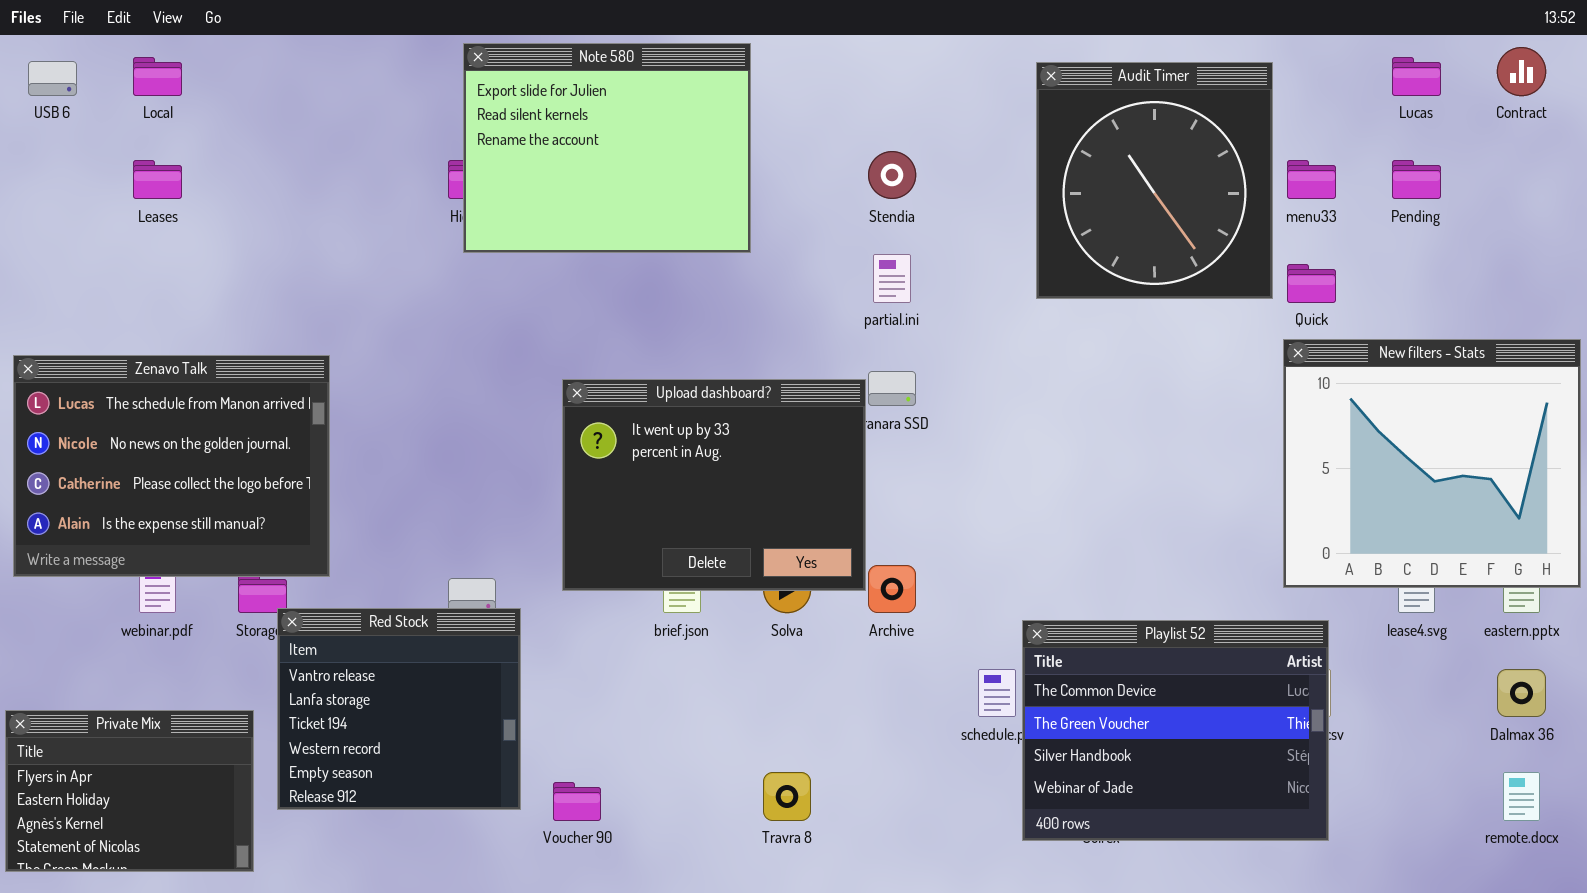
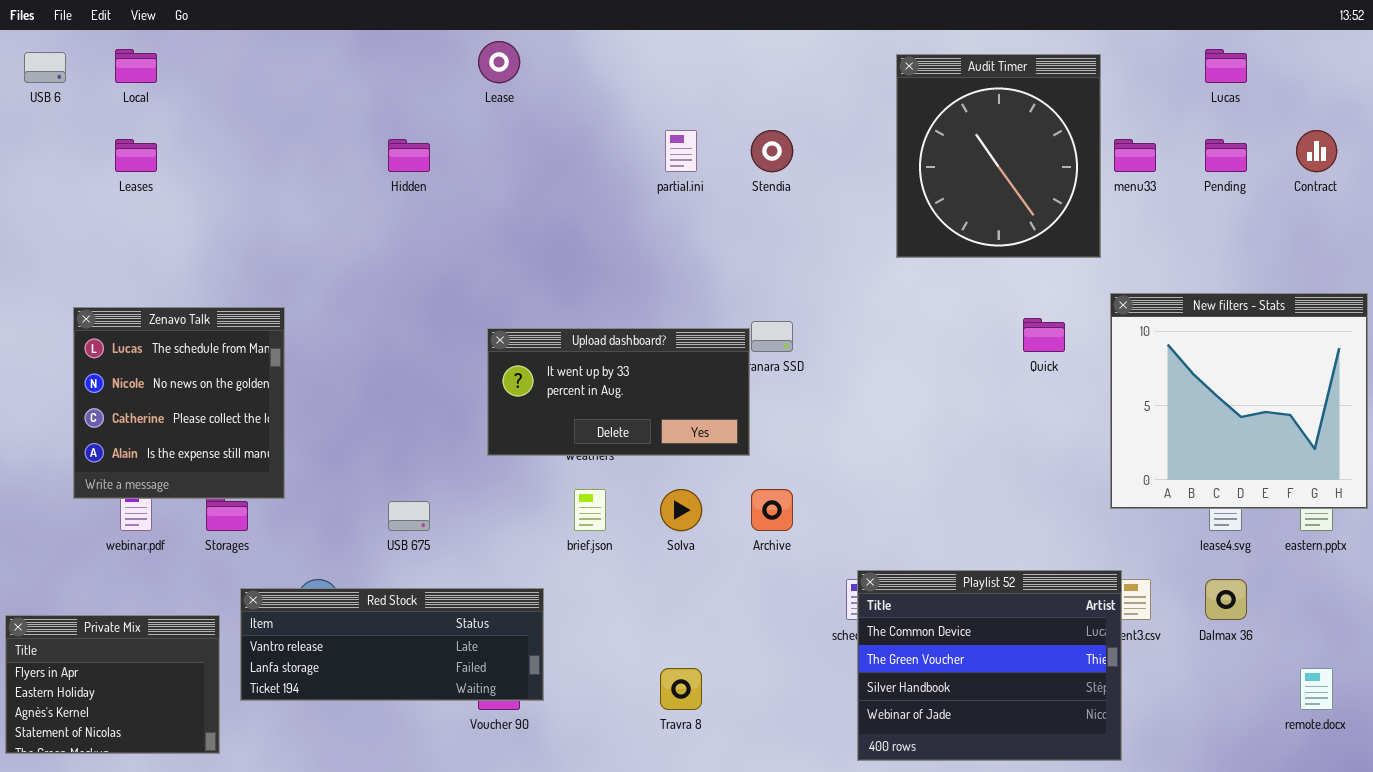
Note 580: [463,43,751,253] -> none, closed
Contract: [1497,47,1546,96] -> [1296,130,1337,172], moved
partial.ini: [873,254,911,303] -> [665,130,697,172], moved
Quick: [1287,264,1336,303] -> [1023,318,1065,352], moved
Zenavo Talk: [13,355,330,577] -> [73,307,285,499], resized
Upload dashboard?: [562,379,866,591] -> [487,328,750,456], resized
Red Stock: [277,608,521,810] -> [240,588,544,701], resized
Playlist 52: [1022,620,1329,841] -> [857,570,1122,761], moved
Dalmax 36: [1497,669,1546,717] -> [1205,579,1247,620], moved

